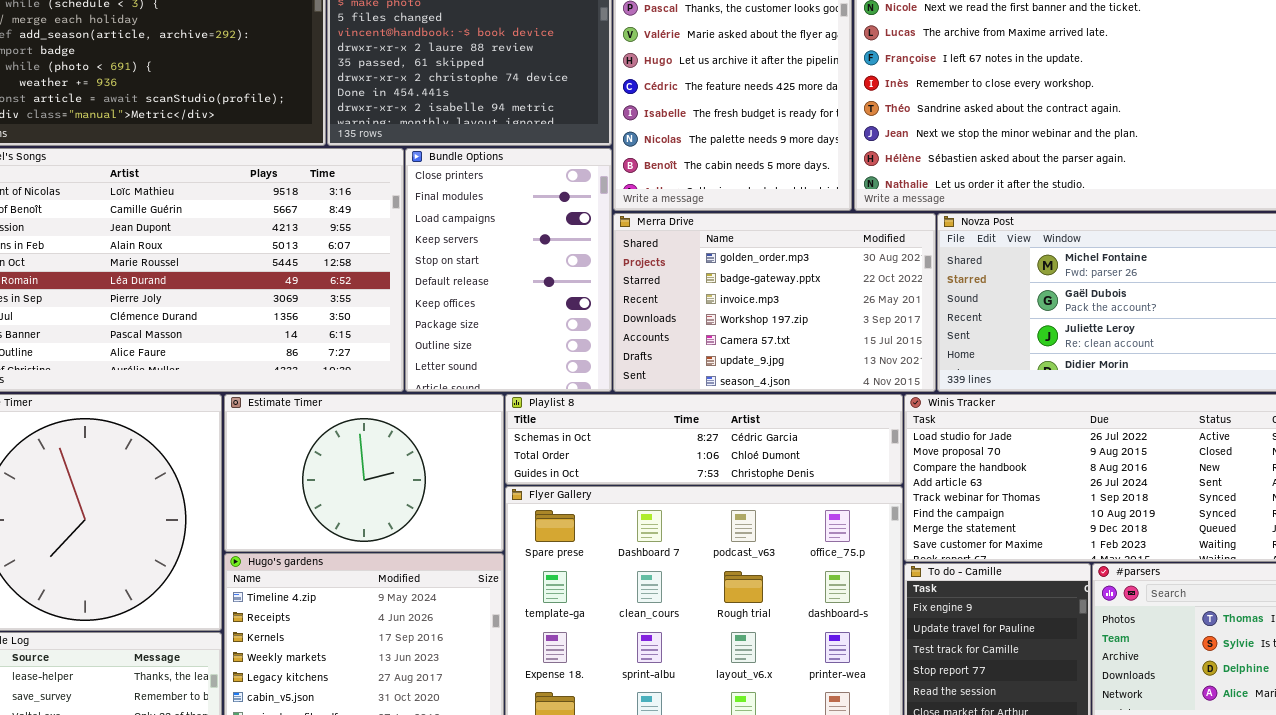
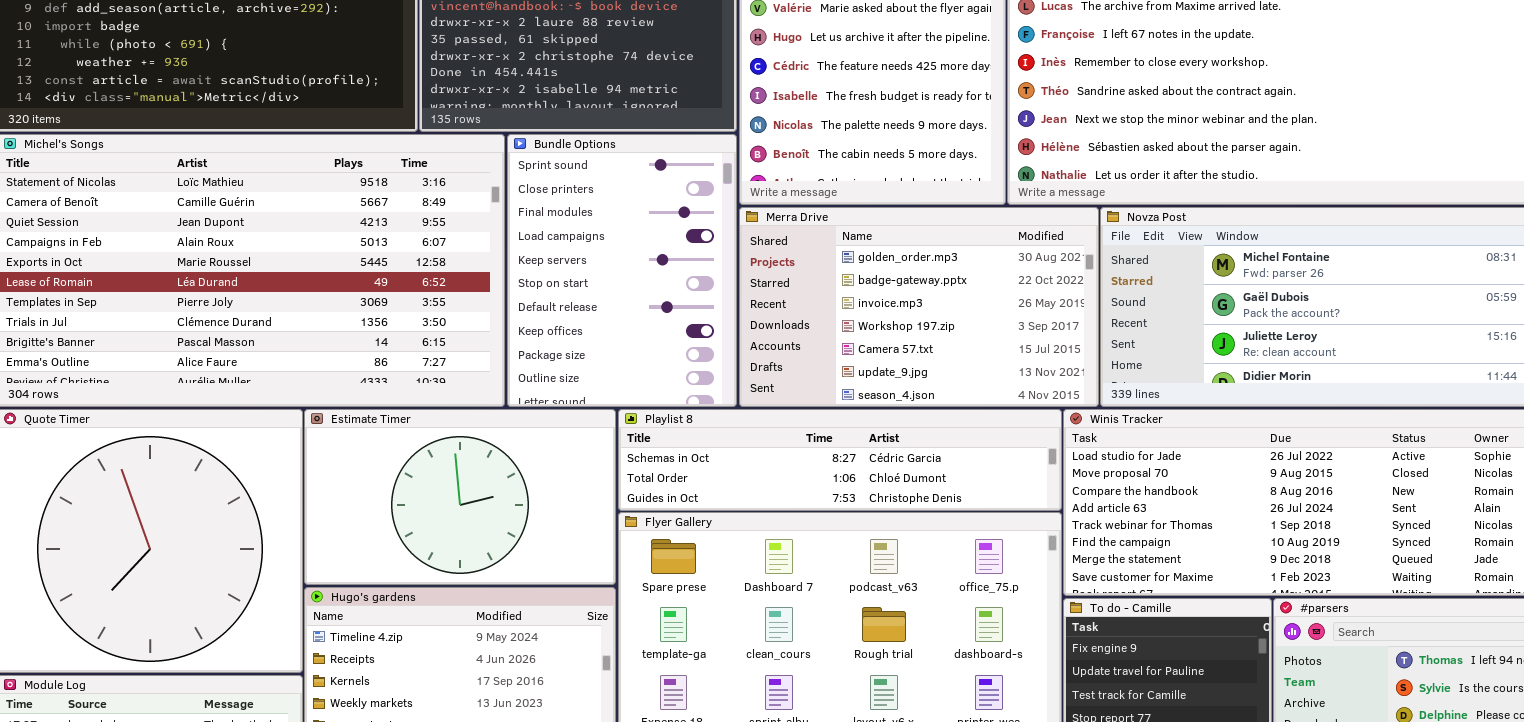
Bundle Options: [405,148,612,392] -> [507,134,737,407], scrolled up 1 row

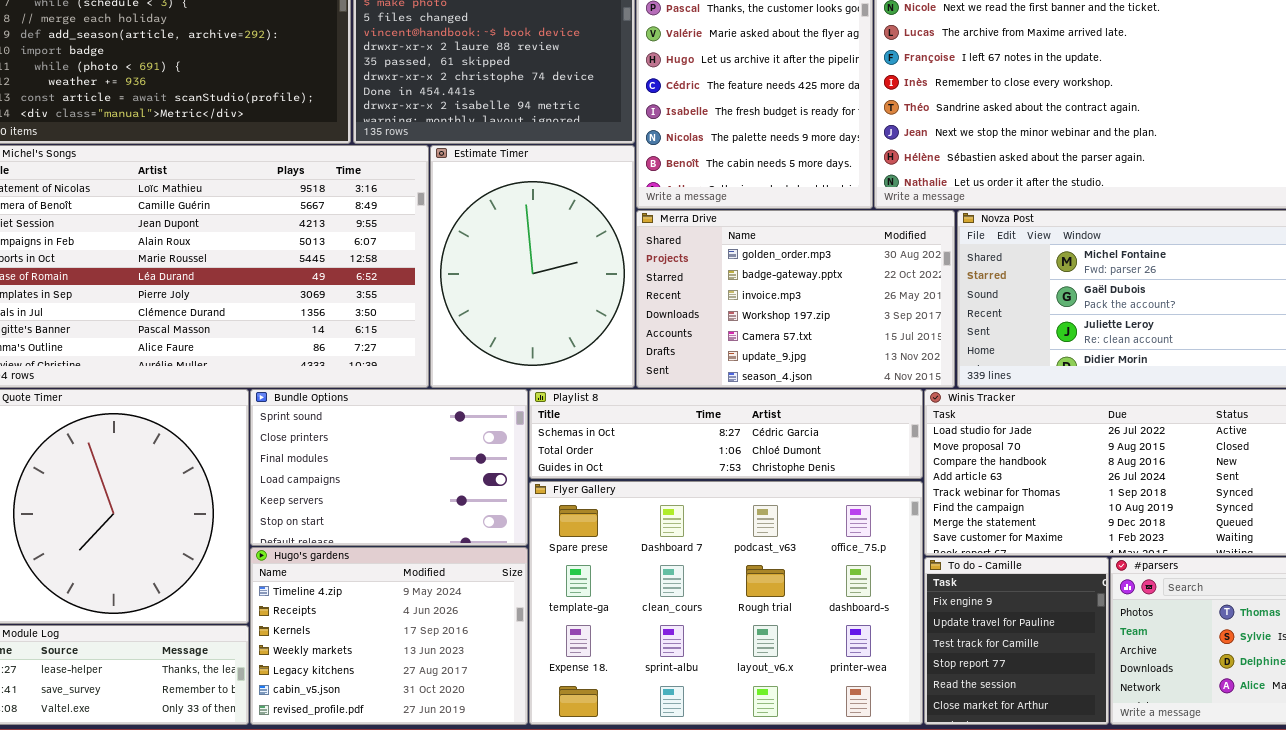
Bundle Options: [507,134,737,407] -> [250,389,528,546], moved, resized
Estimate Timer: [304,409,616,585] -> [430,145,635,388], moved, resized

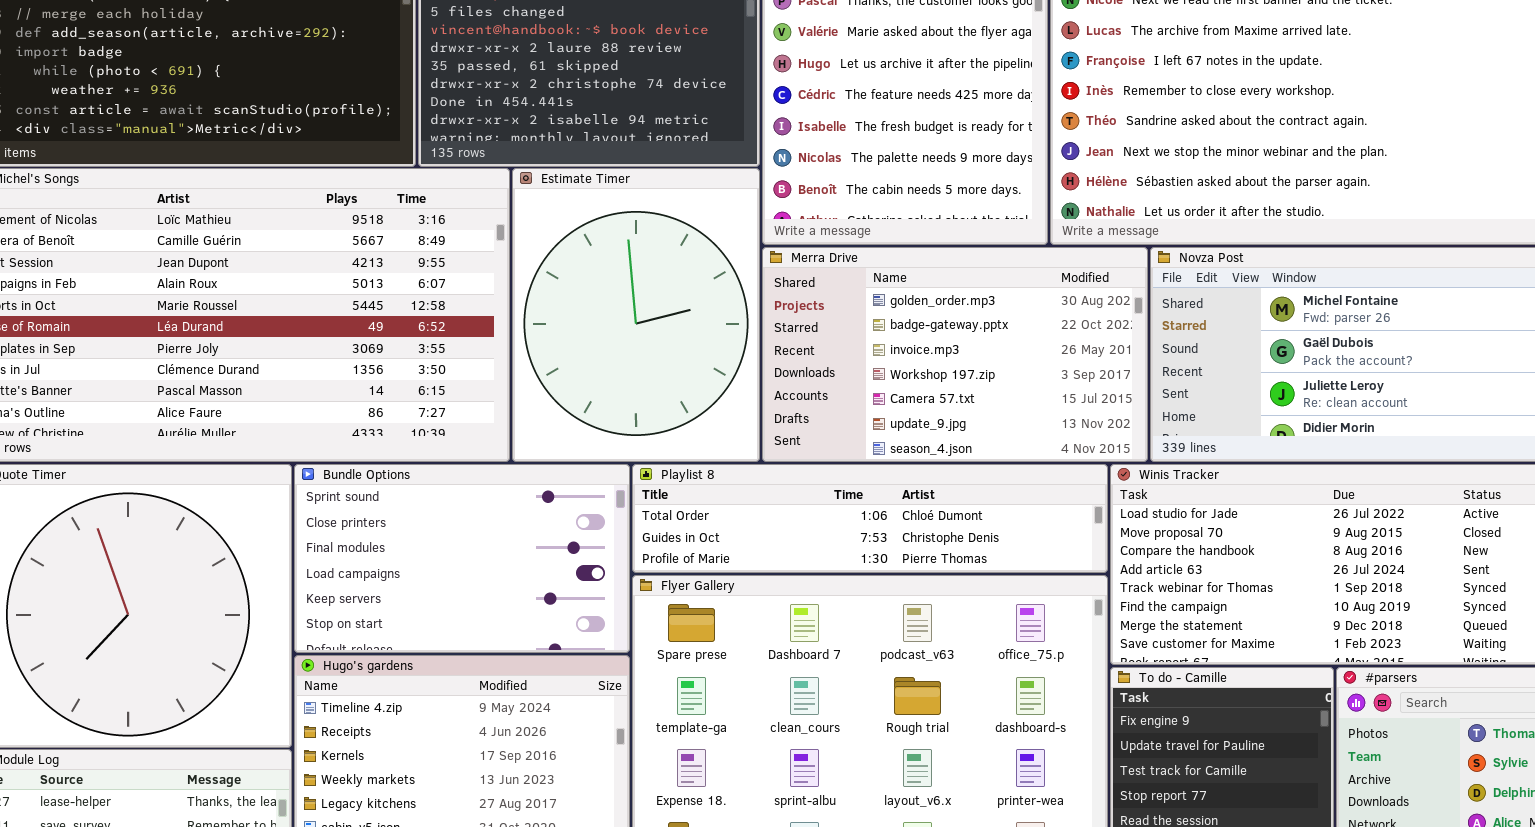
Playlist 8: [529,389,923,479] -> [632,464,1108,573], scrolled down 1 row

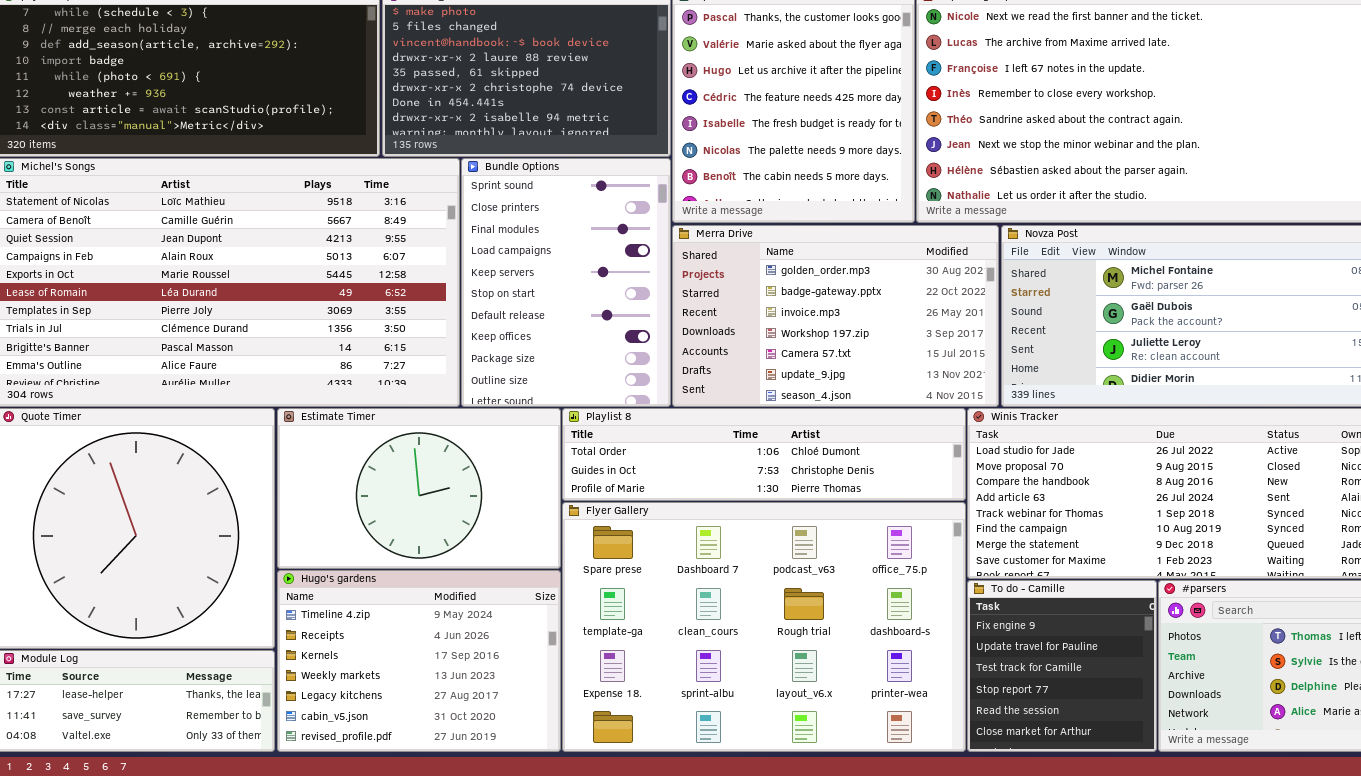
Estimate Timer: [512,168,760,462] -> [277,408,561,569], moved, resized
Bundle Options: [294,464,630,653] -> [461,158,671,407], moved, resized

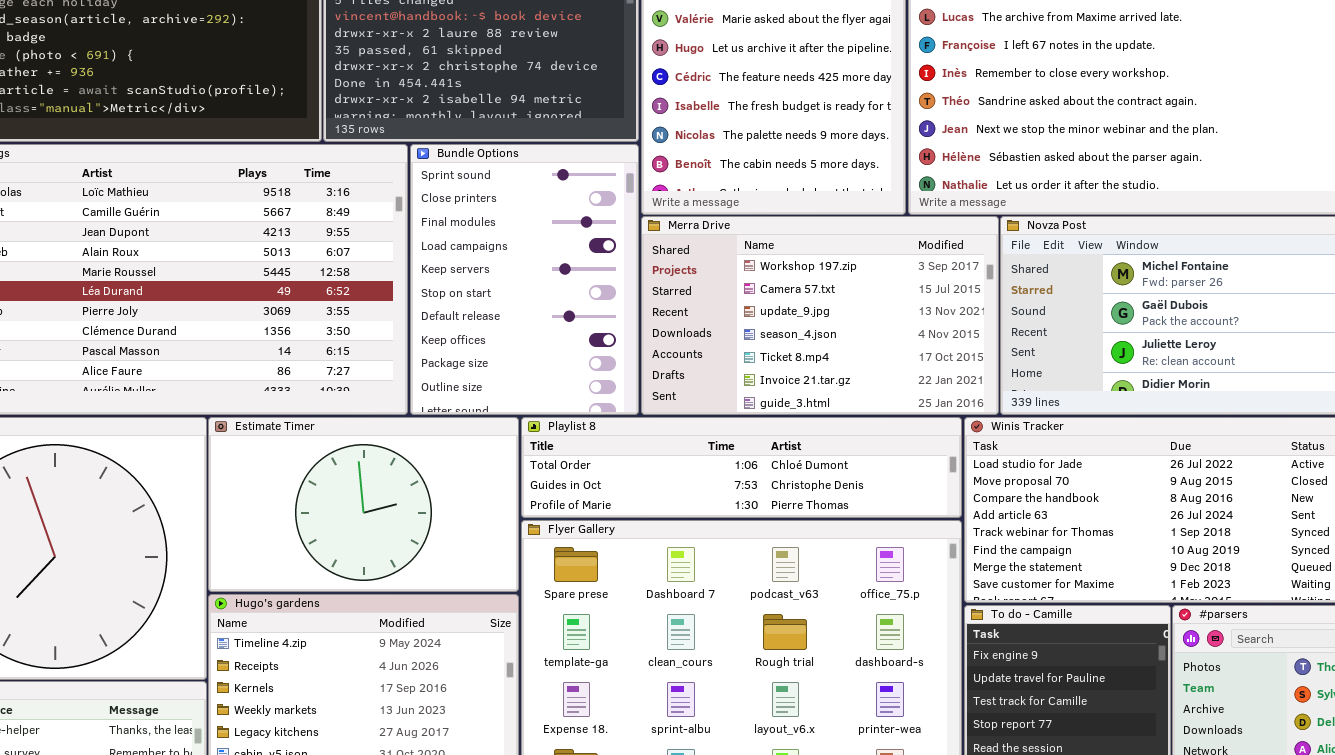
Merra Drive: [672,225,999,407] -> [641,216,999,415], scrolled down 3 rows

